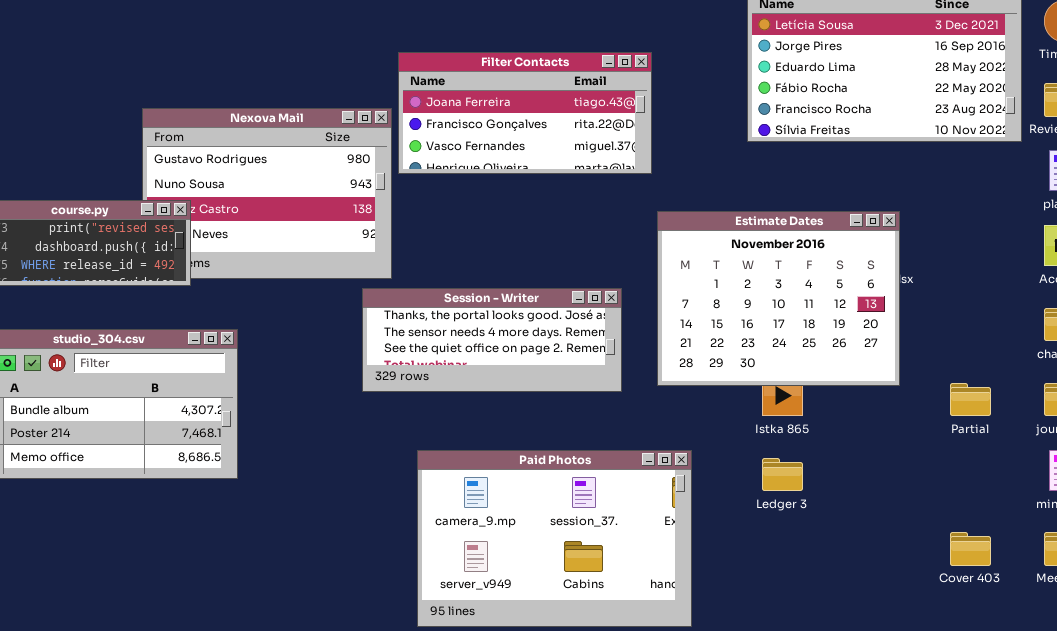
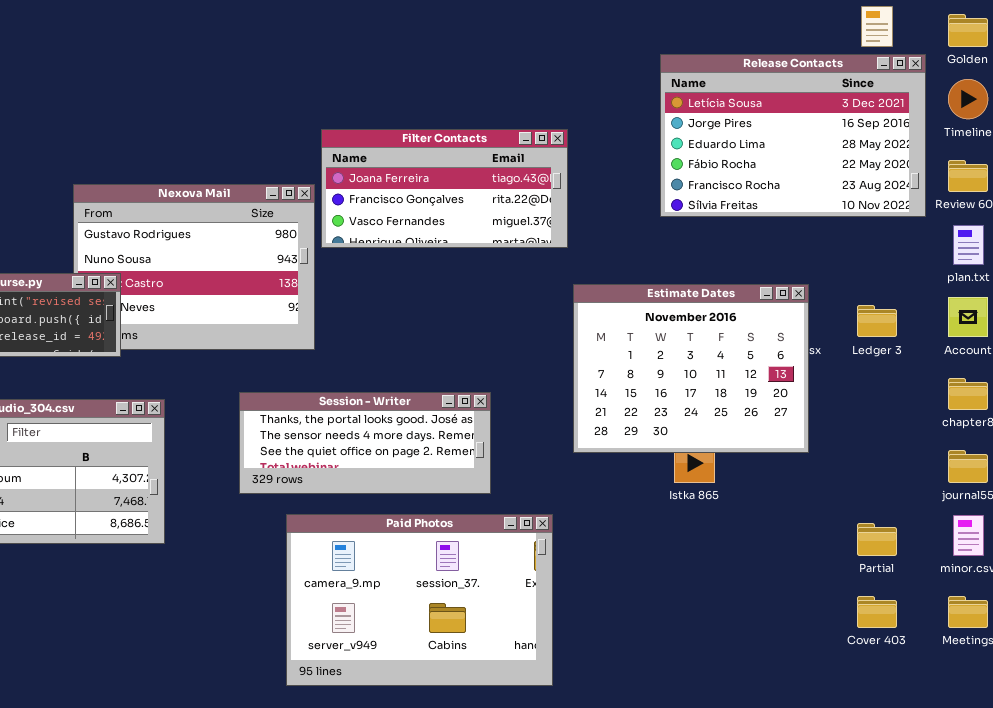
Session - Writer: [362,288,622,392] -> [239,392,491,494], moved
Partial: [950,383,991,416] -> [857,523,897,556], moved
Paid Photos: [417,450,692,627] -> [286,514,553,686], moved
Ledger 3: [762,458,803,491] -> [857,305,897,337], moved

